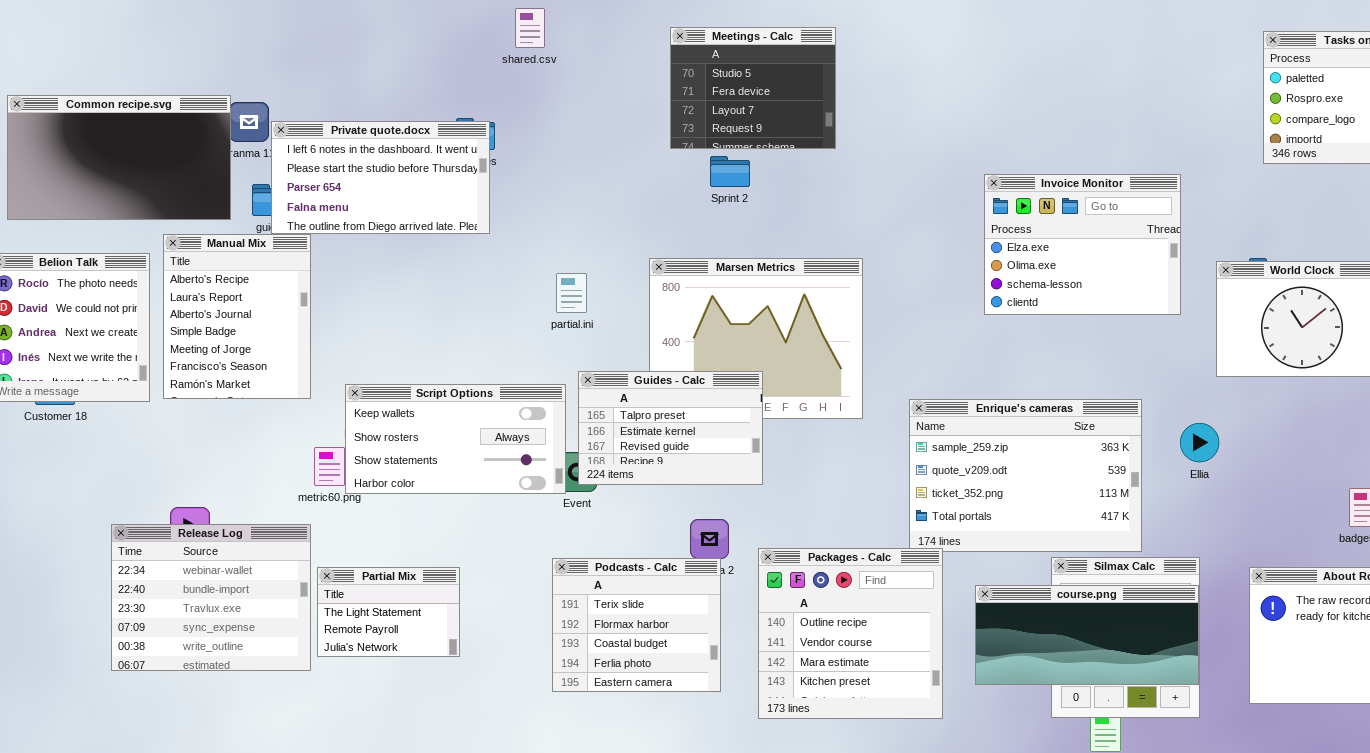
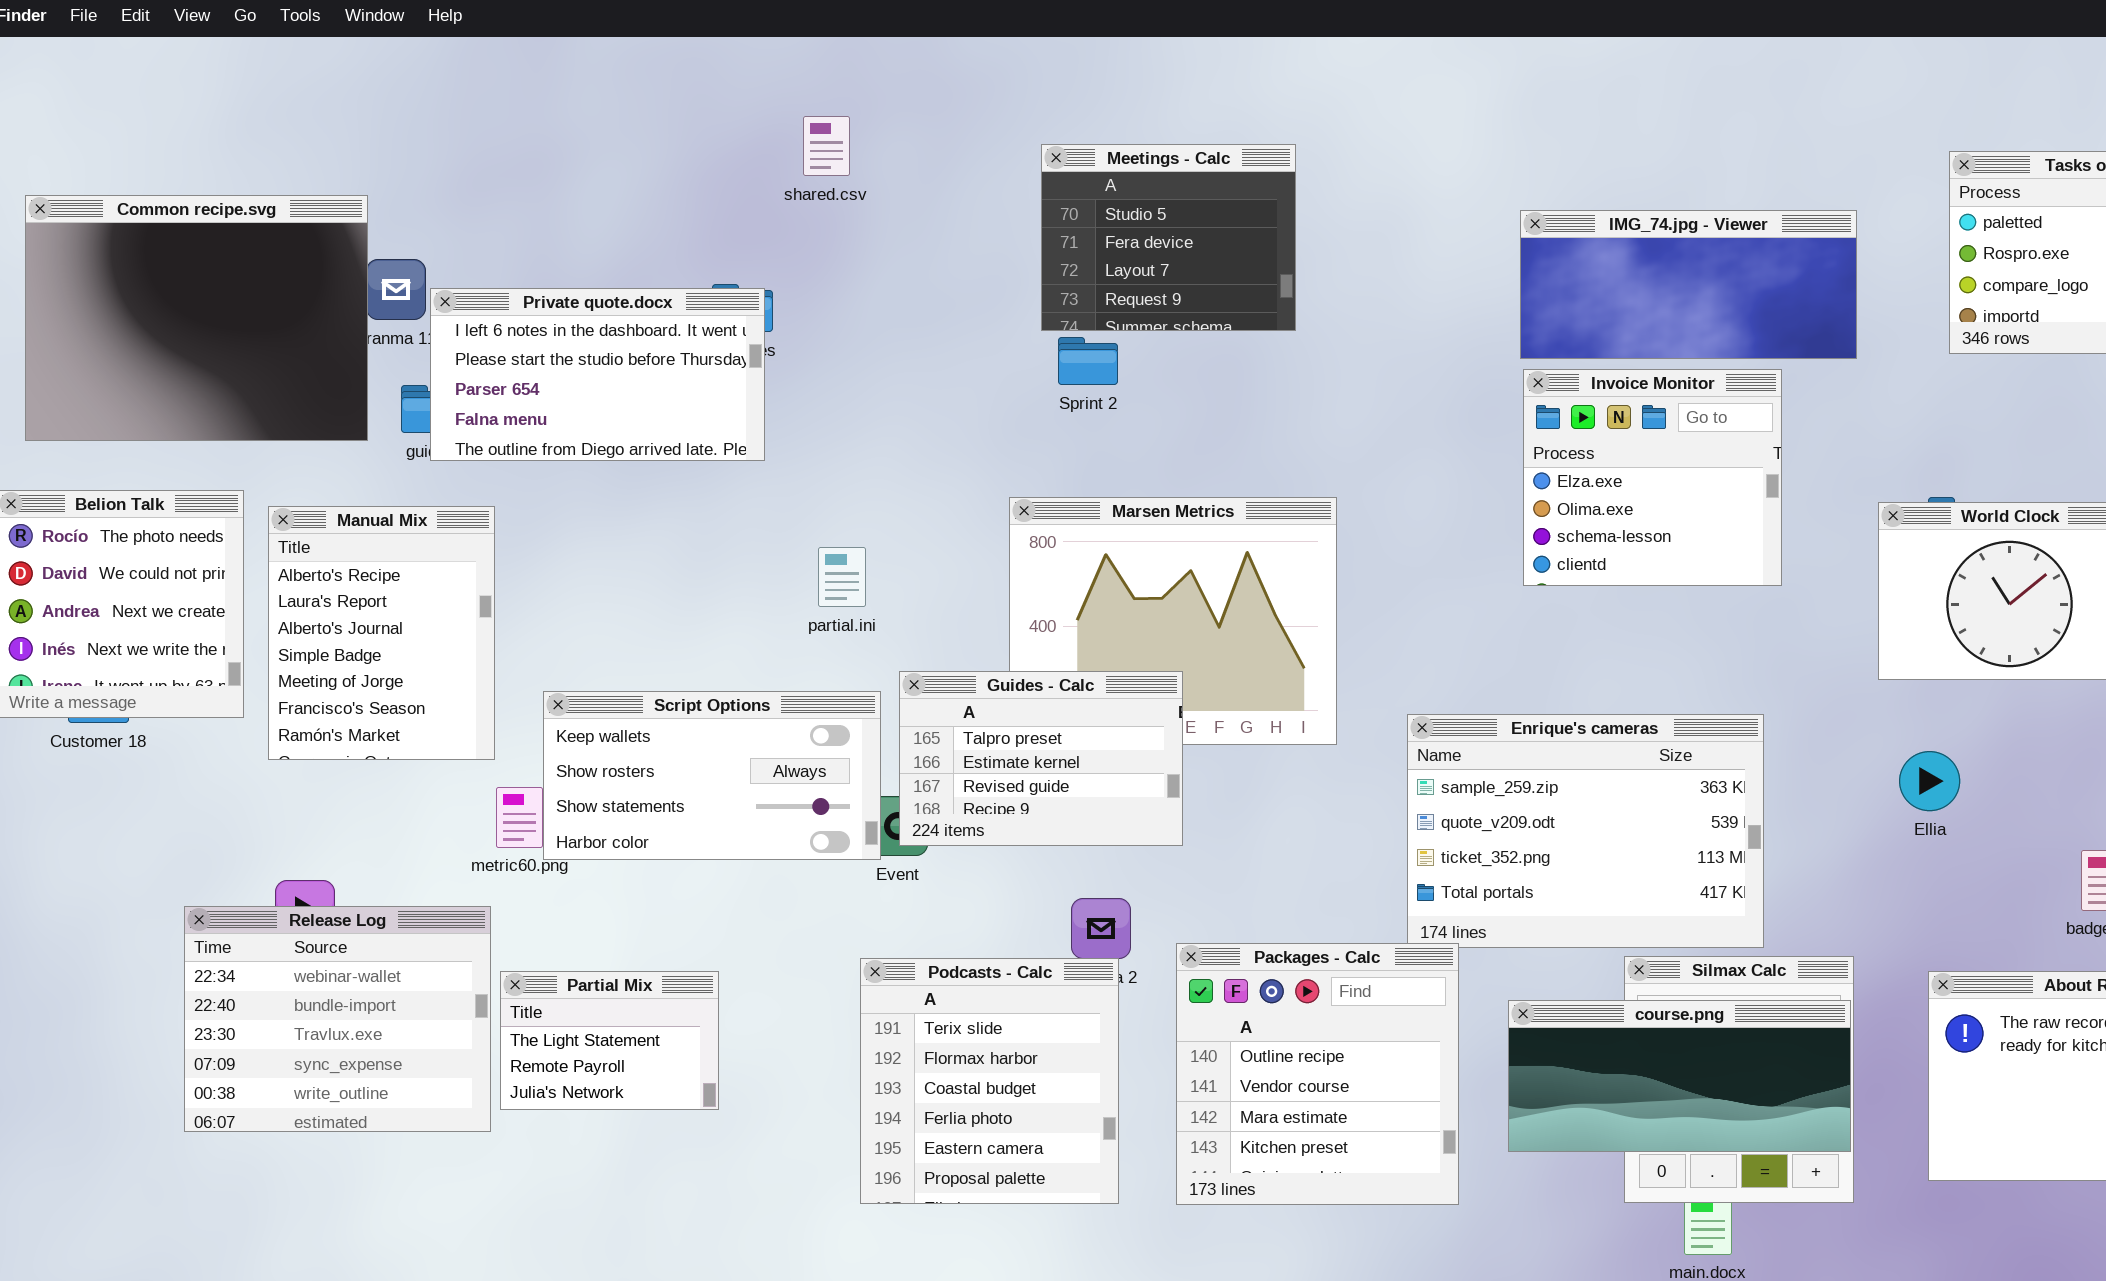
IMG_74.jpg - Viewer: none -> [1520,210,1857,359], opened
Common recipe.svg: [7,95,231,220] -> [25,195,368,441], resized
Sprint 2: [710,156,750,187] -> [1058,337,1118,385], moved
Invoice Monitor: [984,174,1181,315] -> [1523,369,1782,586], resized
Manual Mix: [163,234,311,399] -> [268,506,495,760], moved
partial.ini: [556,273,587,313] -> [818,547,866,607], moved
Ellia: [1180,423,1219,462] -> [1899,751,1960,811], moved
Podcasts - Calc: [552,558,721,692] -> [860,958,1119,1204], resized

